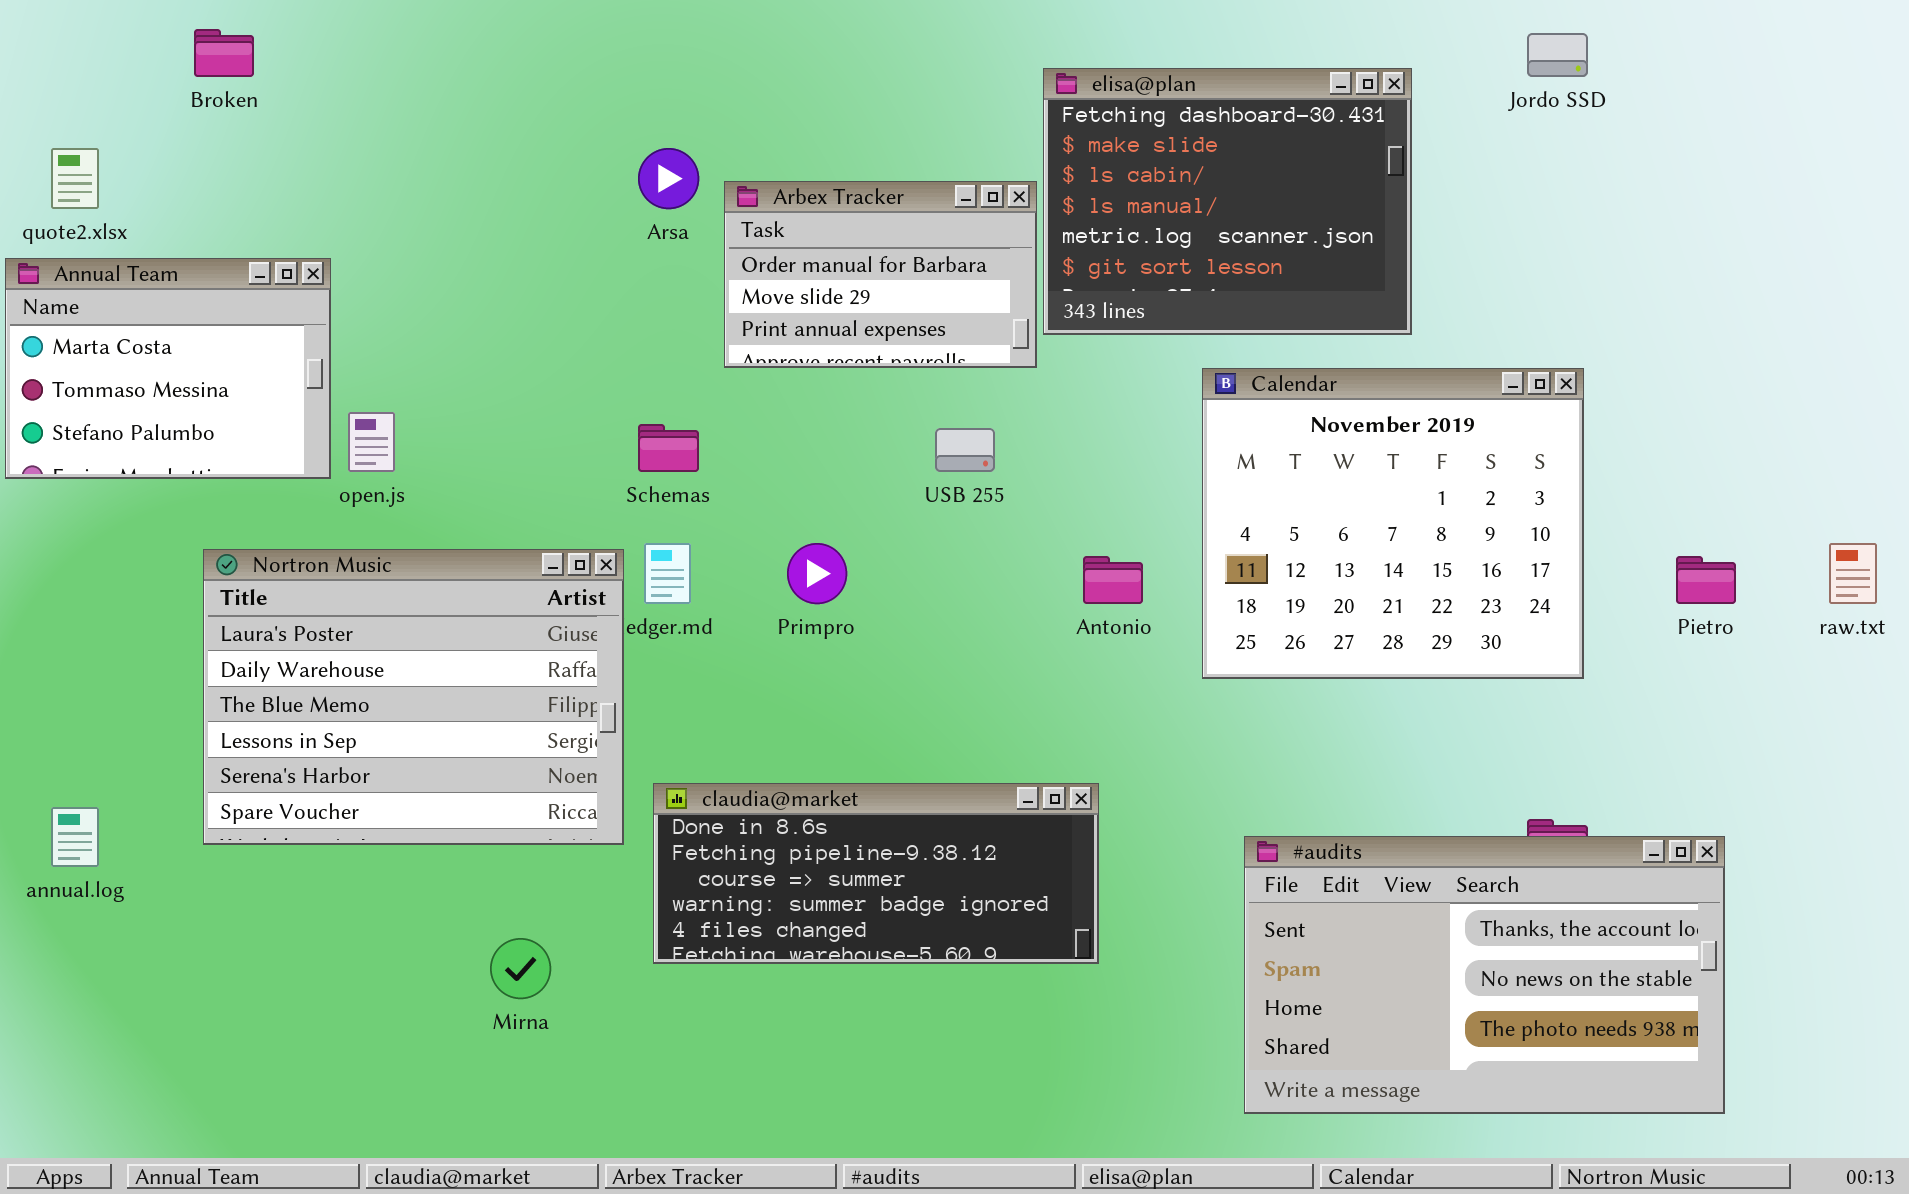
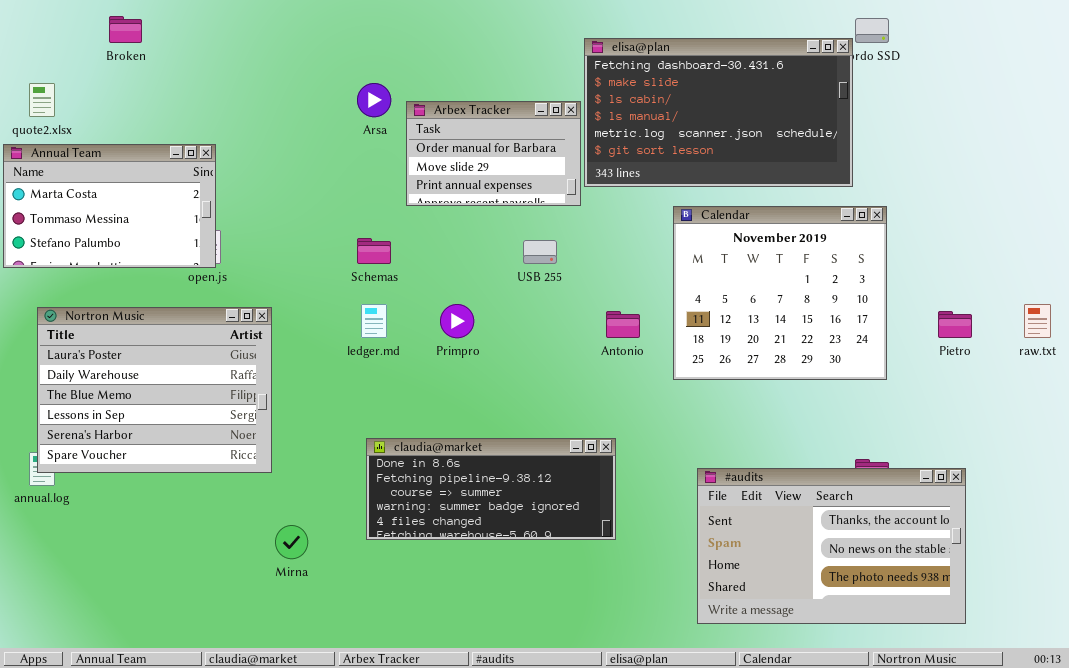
elisa@plan: [1043,68,1412,335] -> [584,38,853,187], resized
Annual Team: [5,258,331,479] -> [3,144,216,268], resized
Nortron Music: [203,549,624,845] -> [37,307,272,473], moved

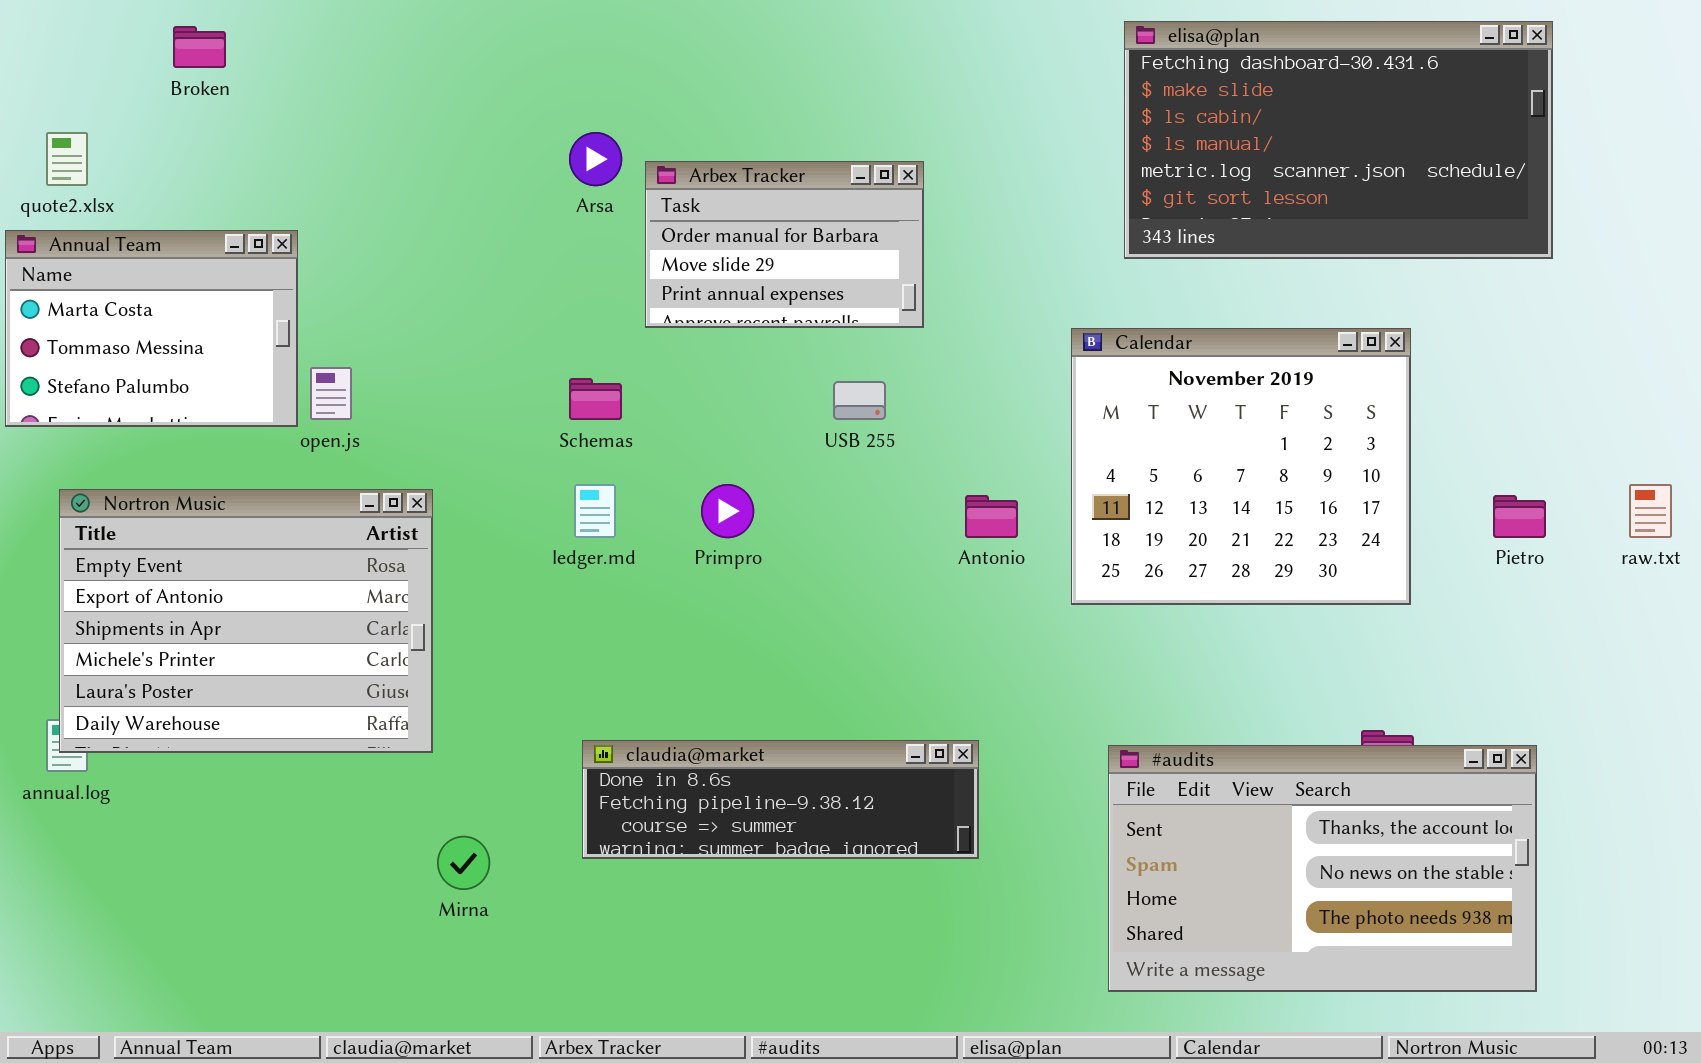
elisa@plan: [584,38,853,187] -> [1124,21,1553,259], moved
Annual Team: [3,144,216,268] -> [5,230,298,427], resized
Nortron Music: [37,307,272,473] -> [59,489,433,753], scrolled up 4 rows
claudia@market: [366,438,616,540] -> [582,740,979,859], resized

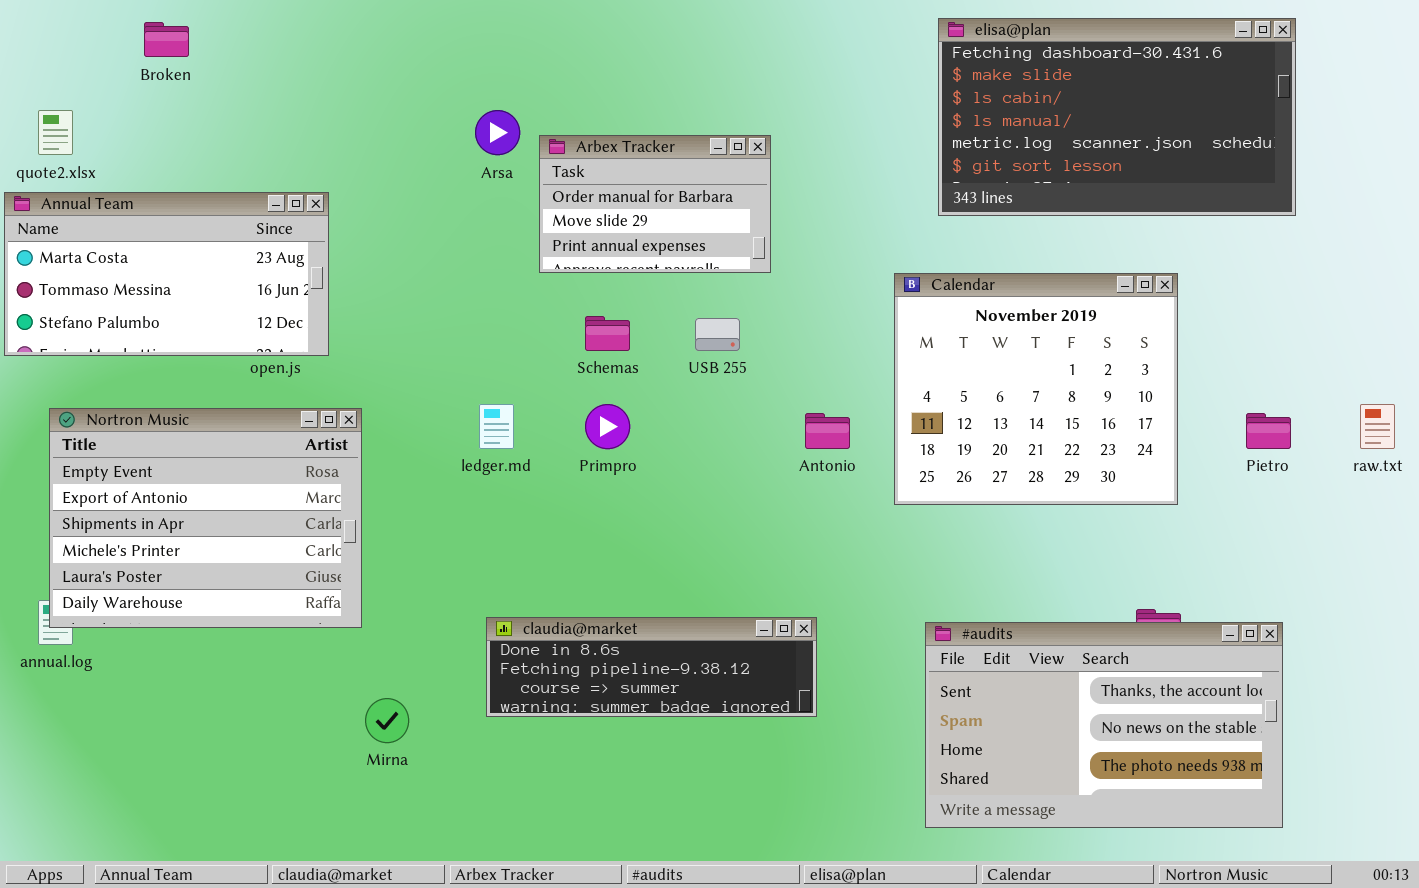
Annual Team: [5,230,298,427] -> [4,192,329,356], resized
Schemas: [569,378,622,420] -> [585,316,630,351], moved

